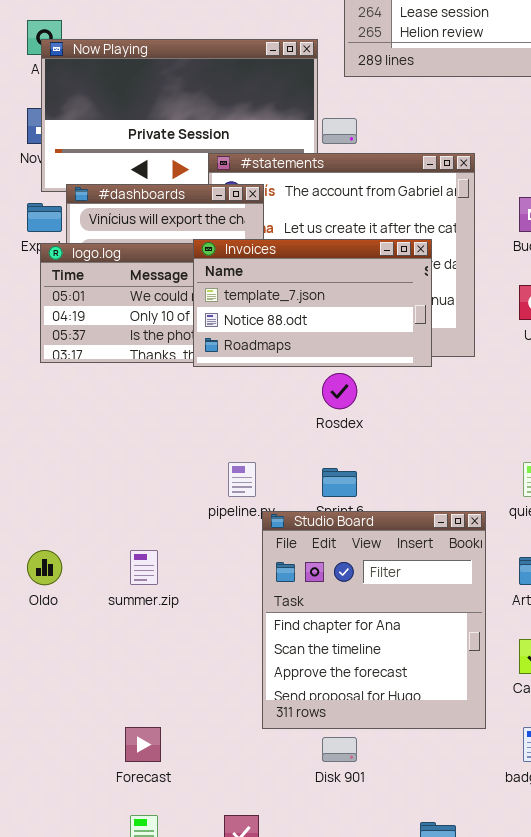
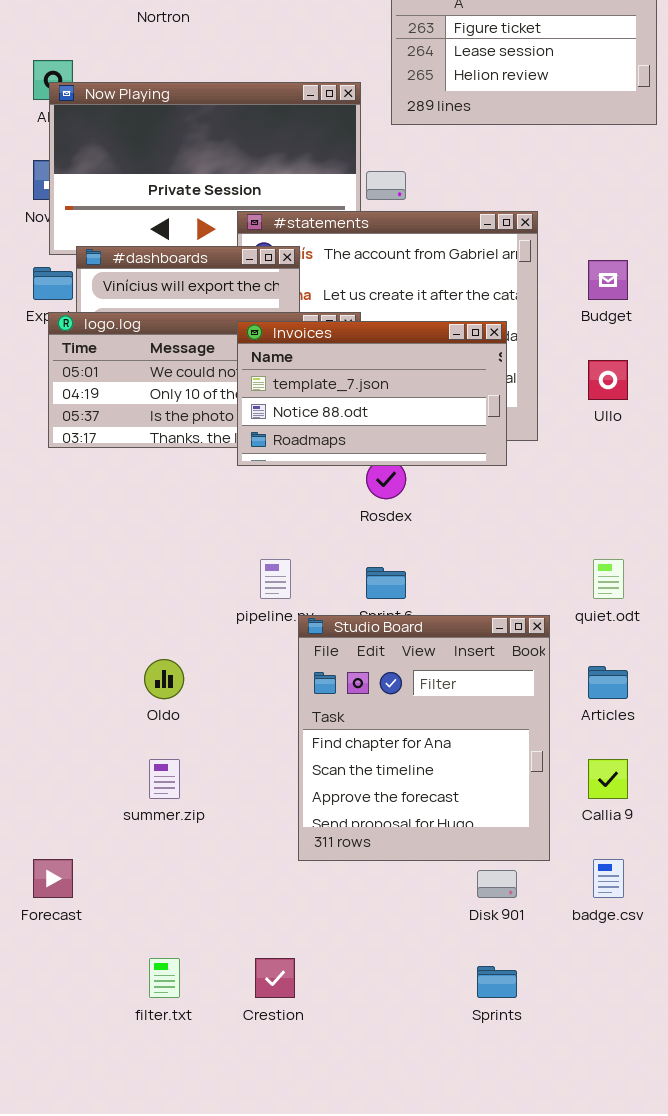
Invoices: [193,239,432,367] -> [237,321,507,466], moved
Oldo: [27,550,62,585] -> [144,659,184,699], moved
summer.zip: [130,550,158,585] -> [149,759,180,799], moved
Forecast: [125,727,161,762] -> [33,859,73,898], moved
Disk 901: [322,737,357,762] -> [477,870,517,898], moved

